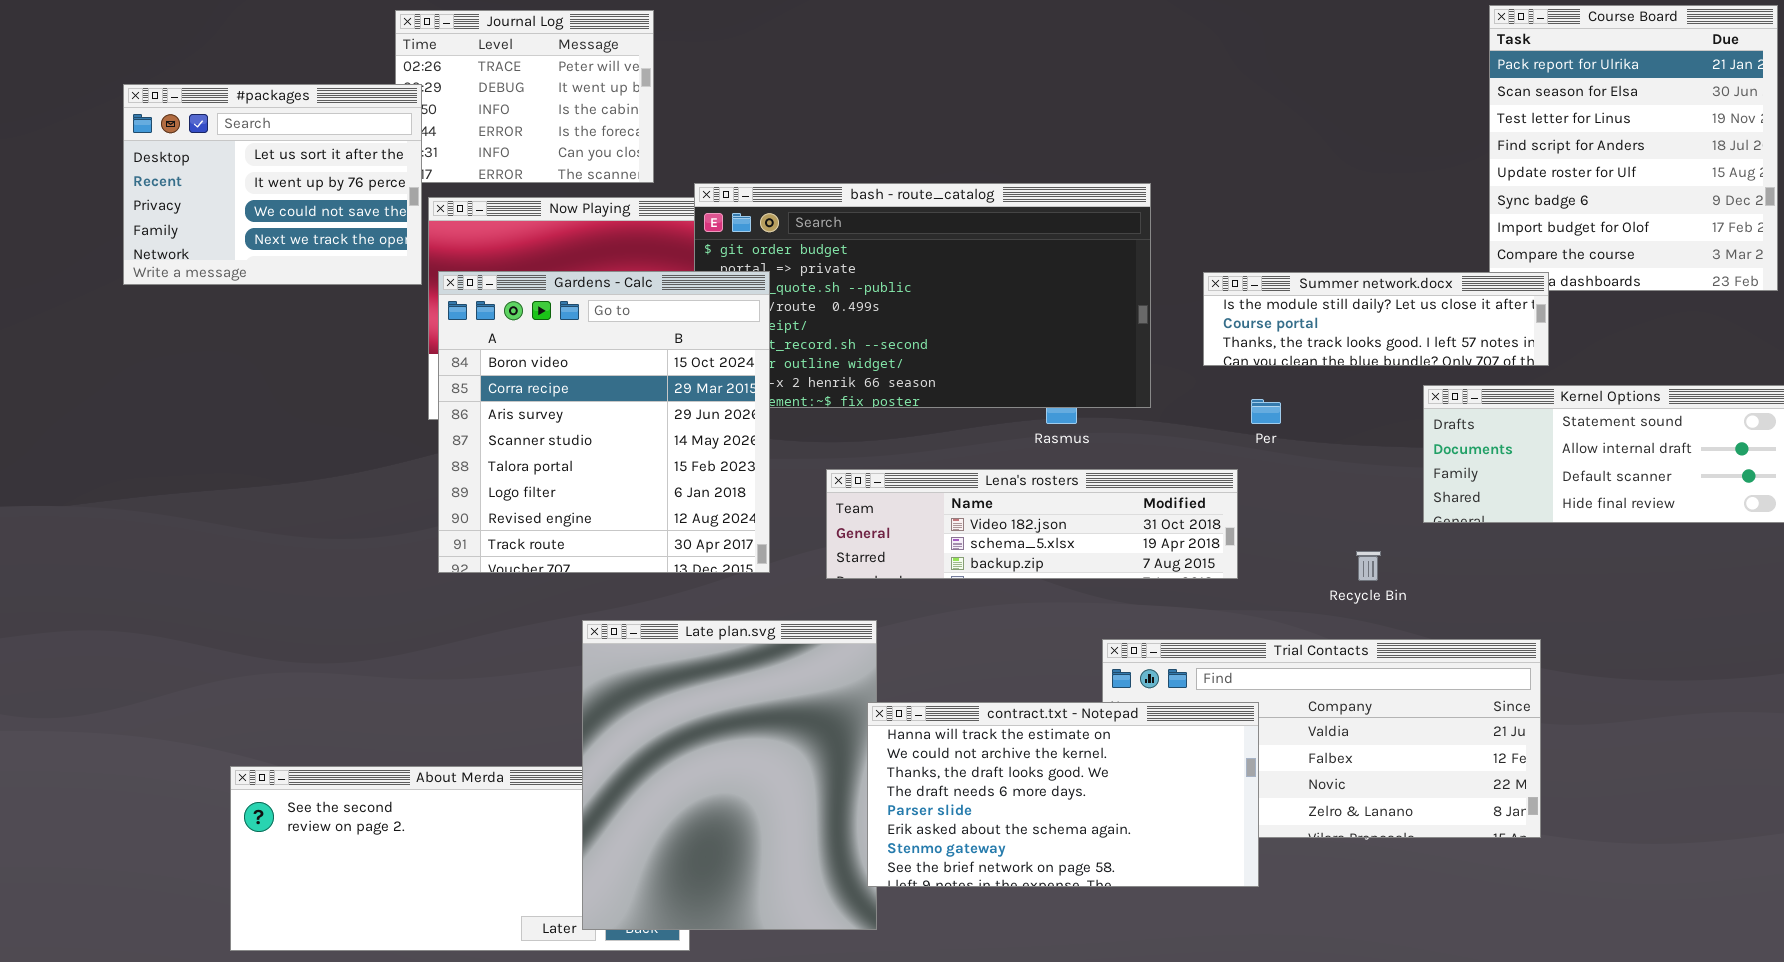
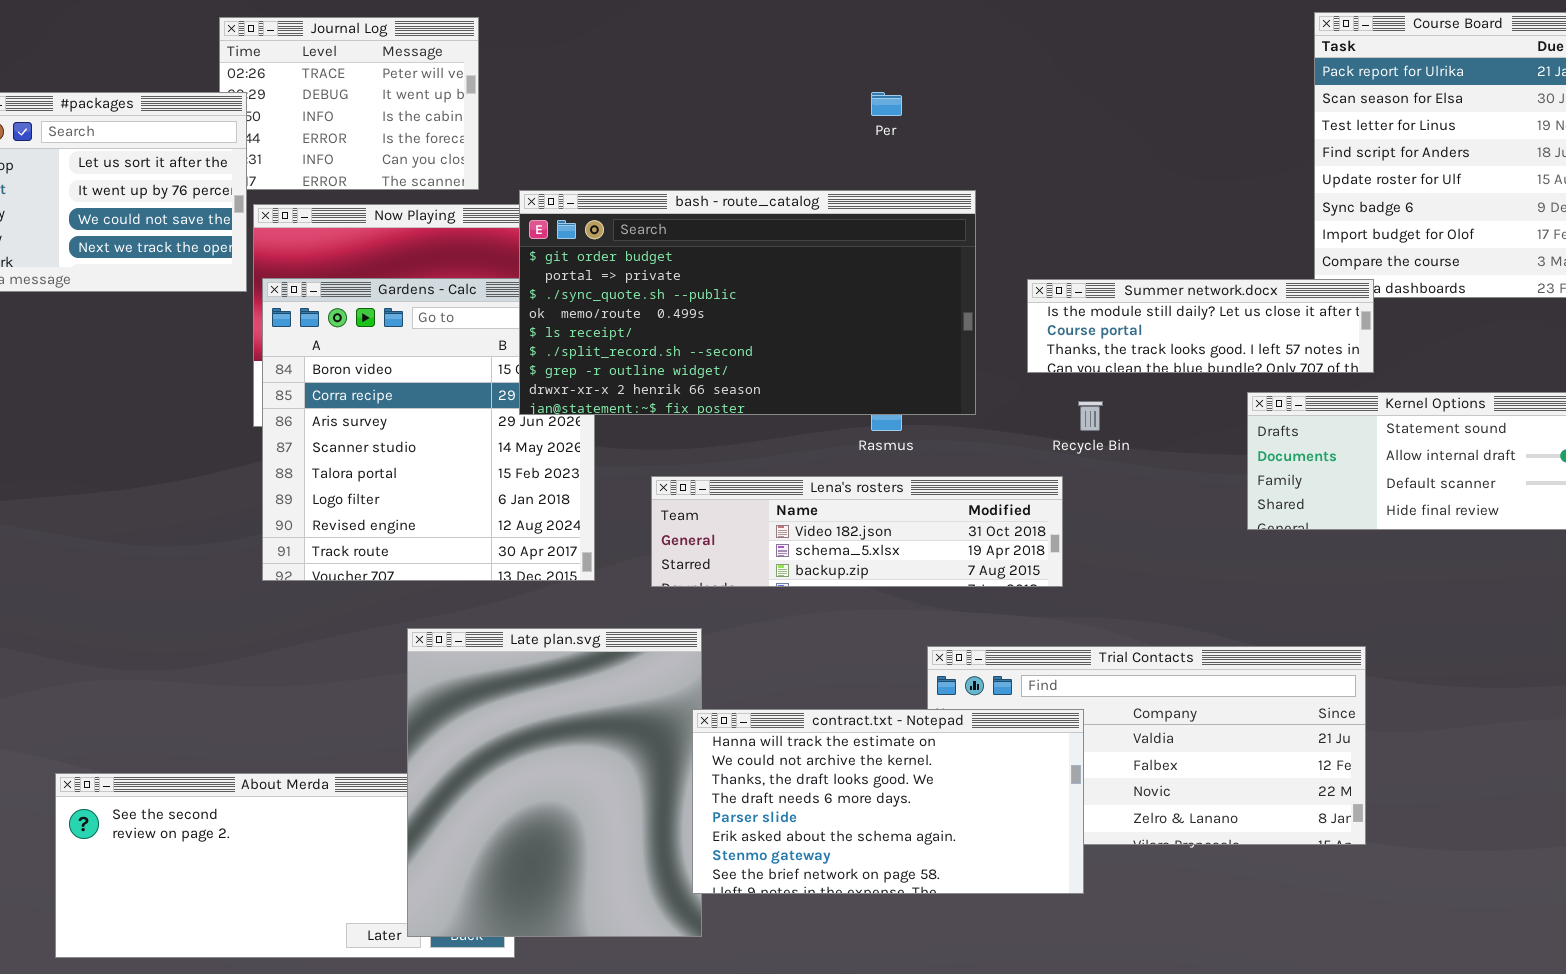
bash - route_catalog: [694,183,1151,408] -> [519,190,976,415], raised
Per: [1251,399,1281,424] -> [871,92,902,116], moved
Recycle Bin: [1356,551,1381,581] -> [1078,401,1103,431], moved

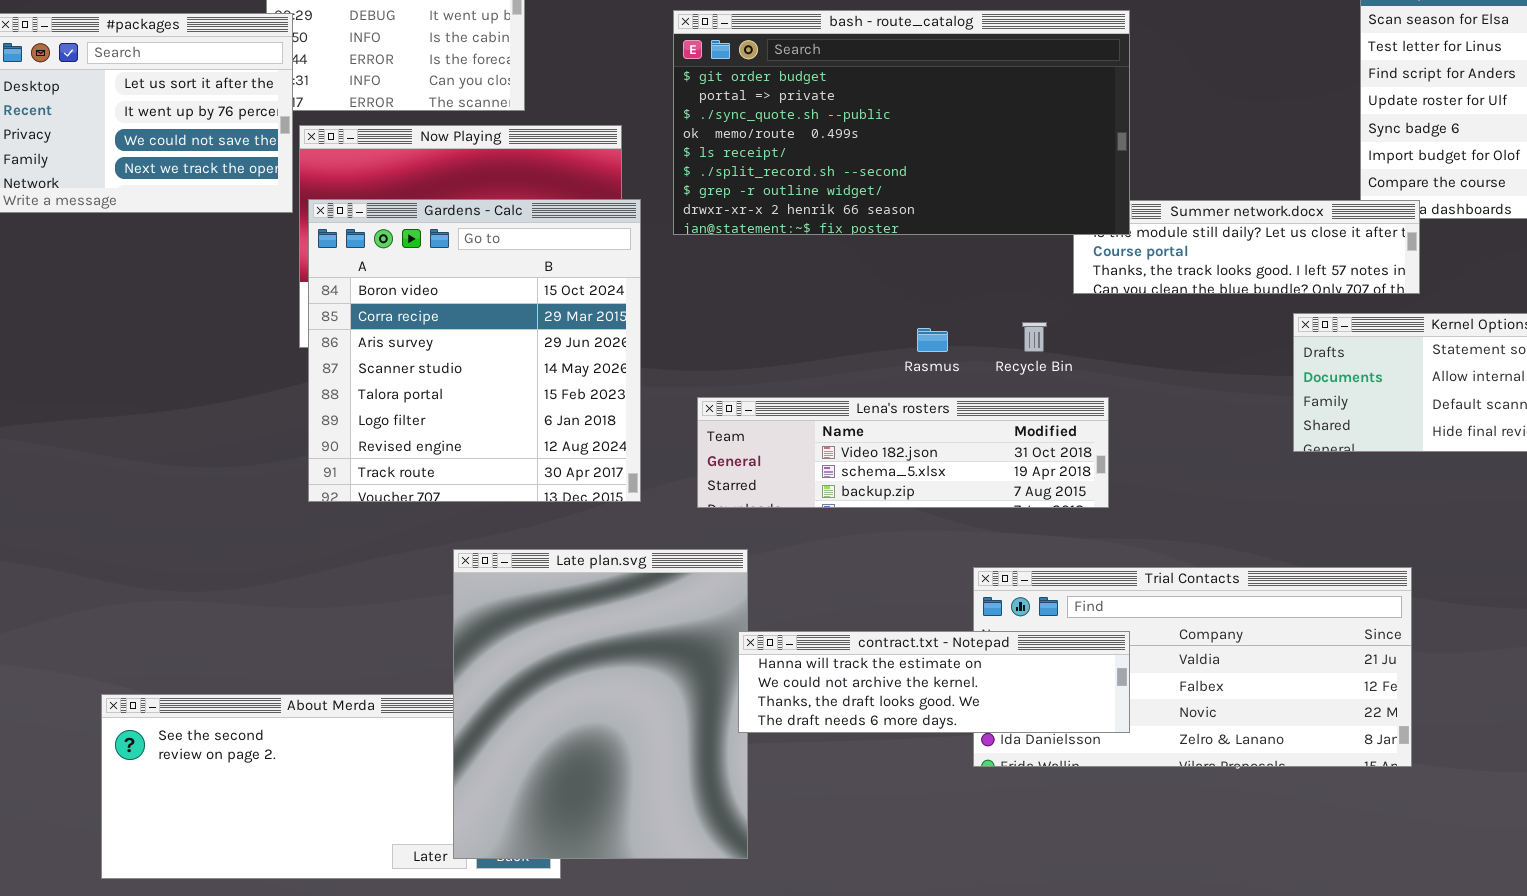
bash - route_catalog: [519,190,976,415] -> [673,10,1130,235], moved
Recycle Bin: [1078,401,1103,431] -> [1022,322,1047,352], moved
contract.txt - Notepad: [692,709,1084,894] -> [738,631,1130,733], resized

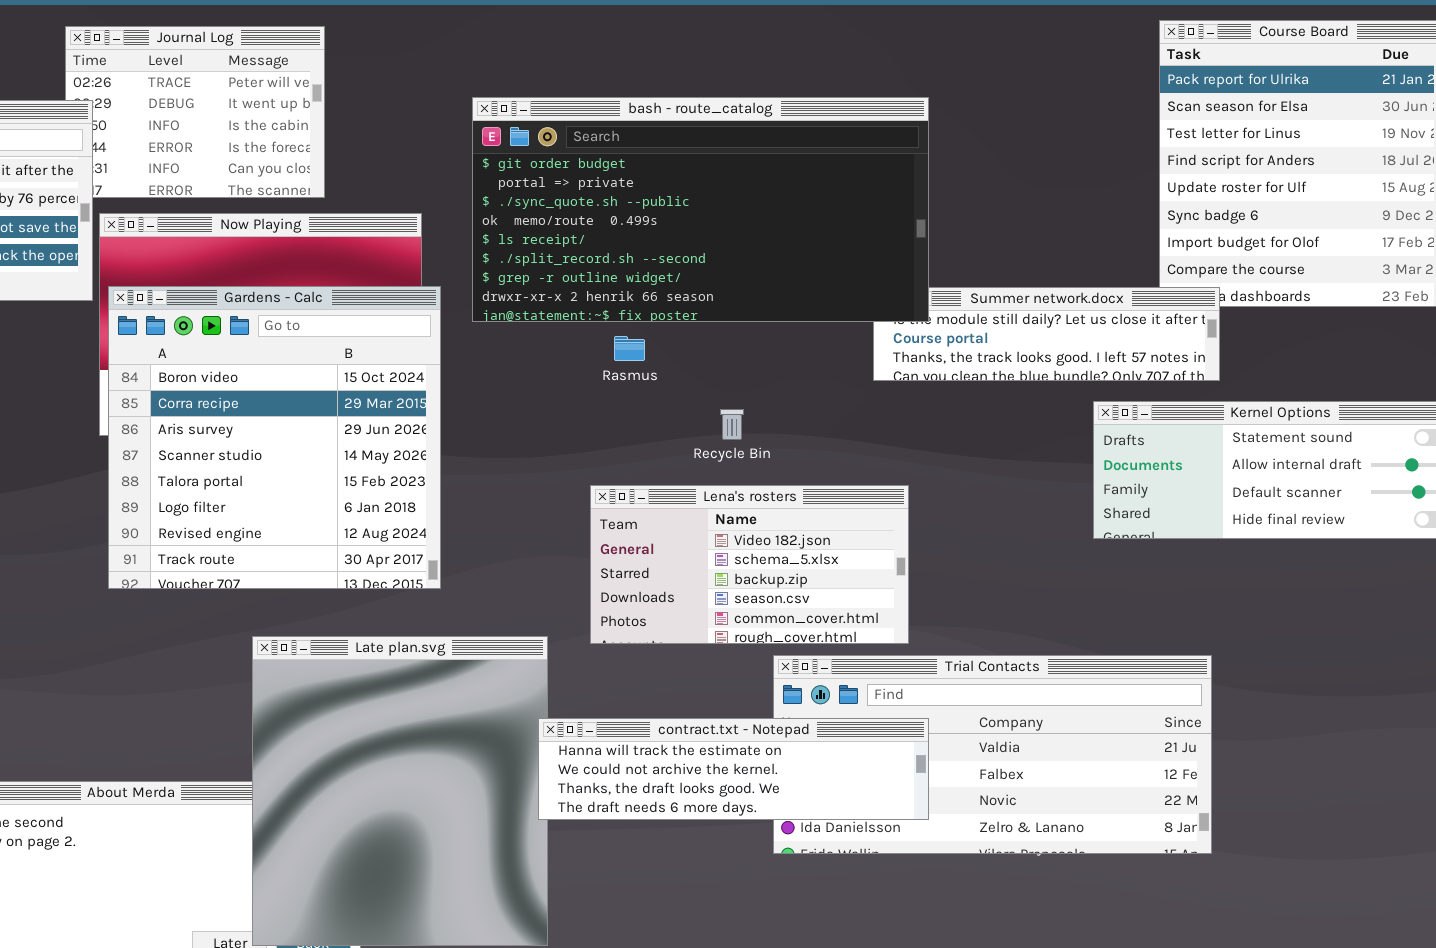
Recycle Bin: [1022,322,1047,352] -> [720,409,744,440], moved
Rasmus: [917,328,948,352] -> [614,336,645,361], moved
Lena's rosters: [697,397,1109,508] -> [590,485,909,644], resized

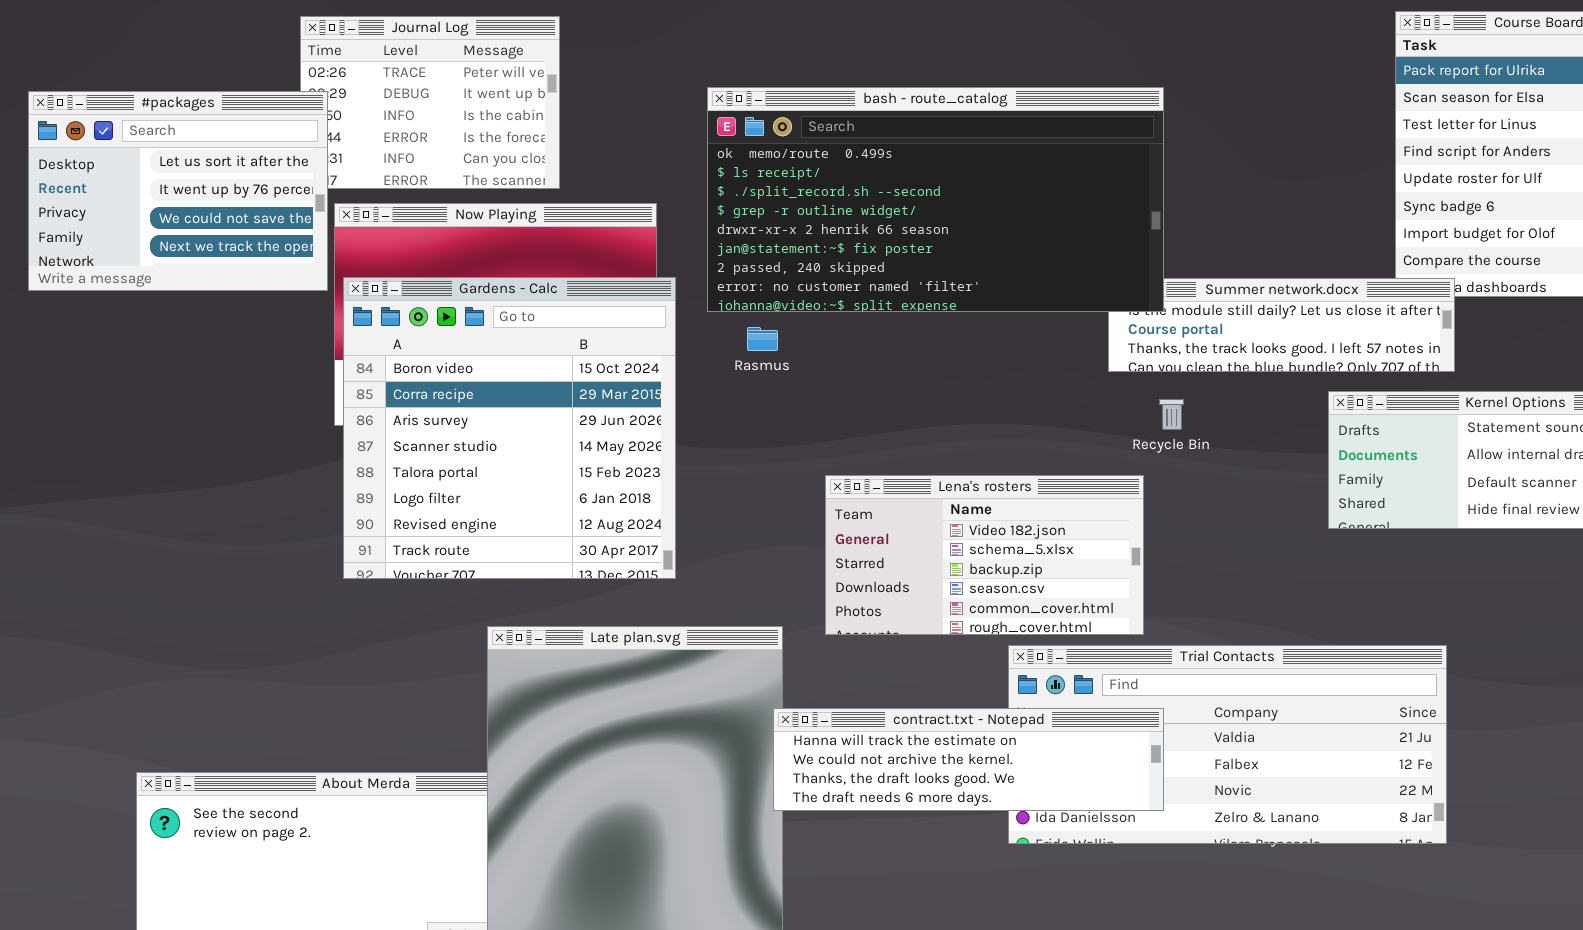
bash - route_catalog: [472,97,929,322] -> [707,87,1164,312], scrolled down 3 rows
Rasmus: [614,336,645,361] -> [747,327,778,351], moved
Recycle Bin: [720,409,744,440] -> [1159,399,1184,430], moved

